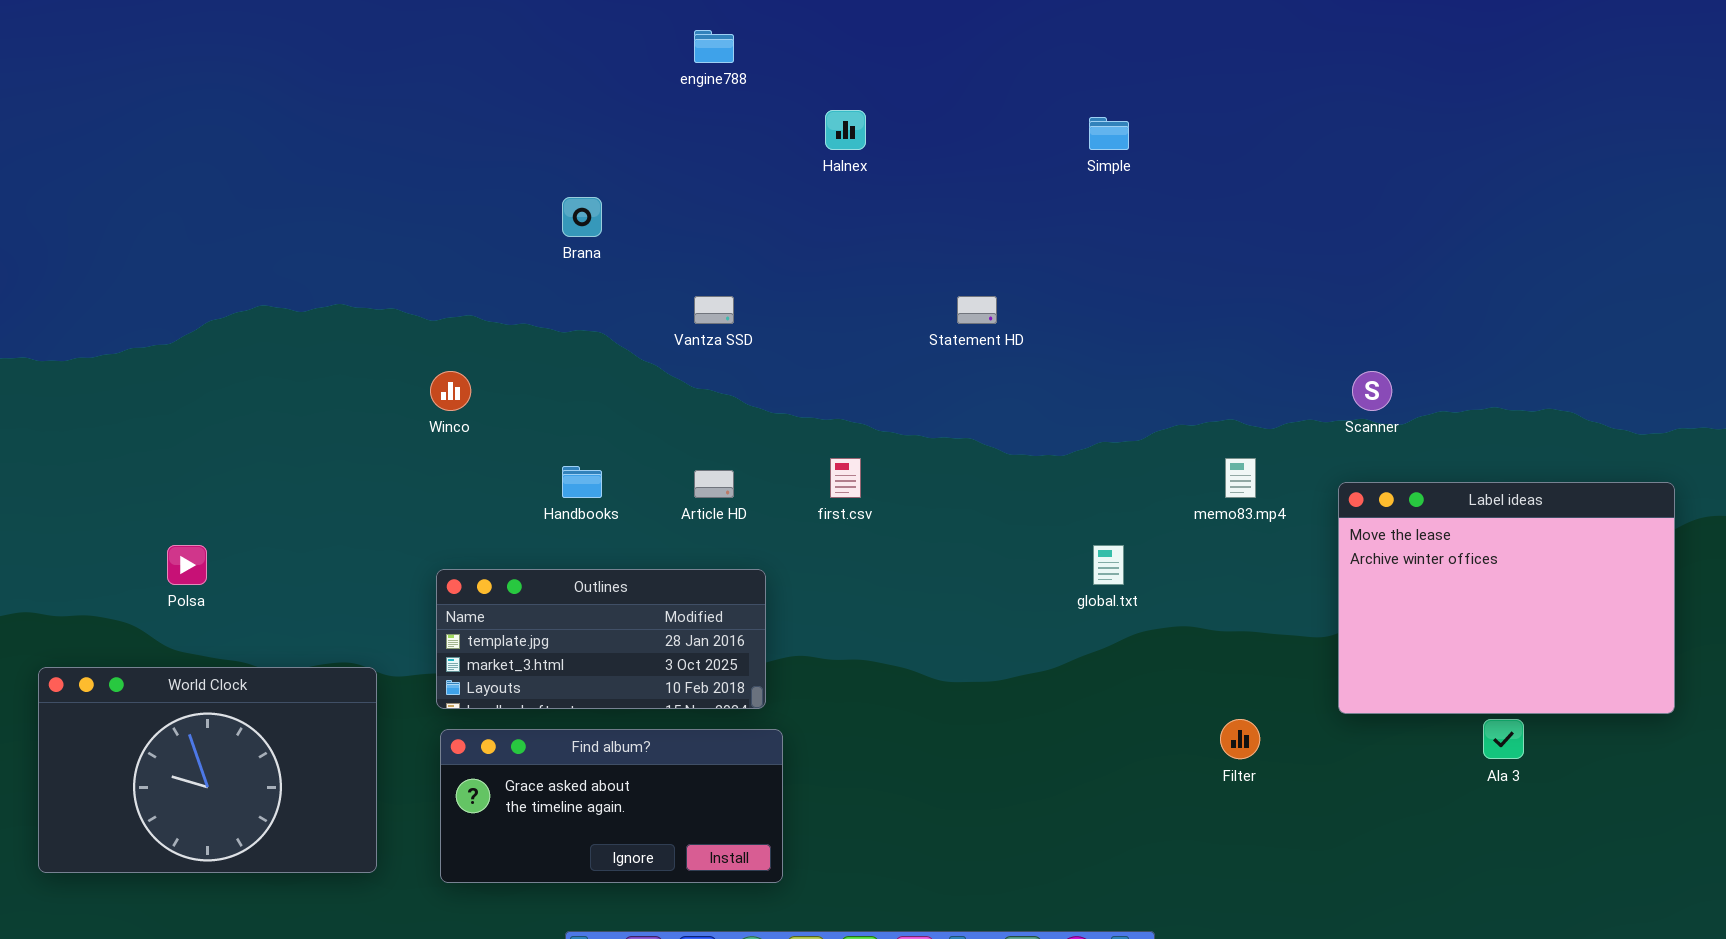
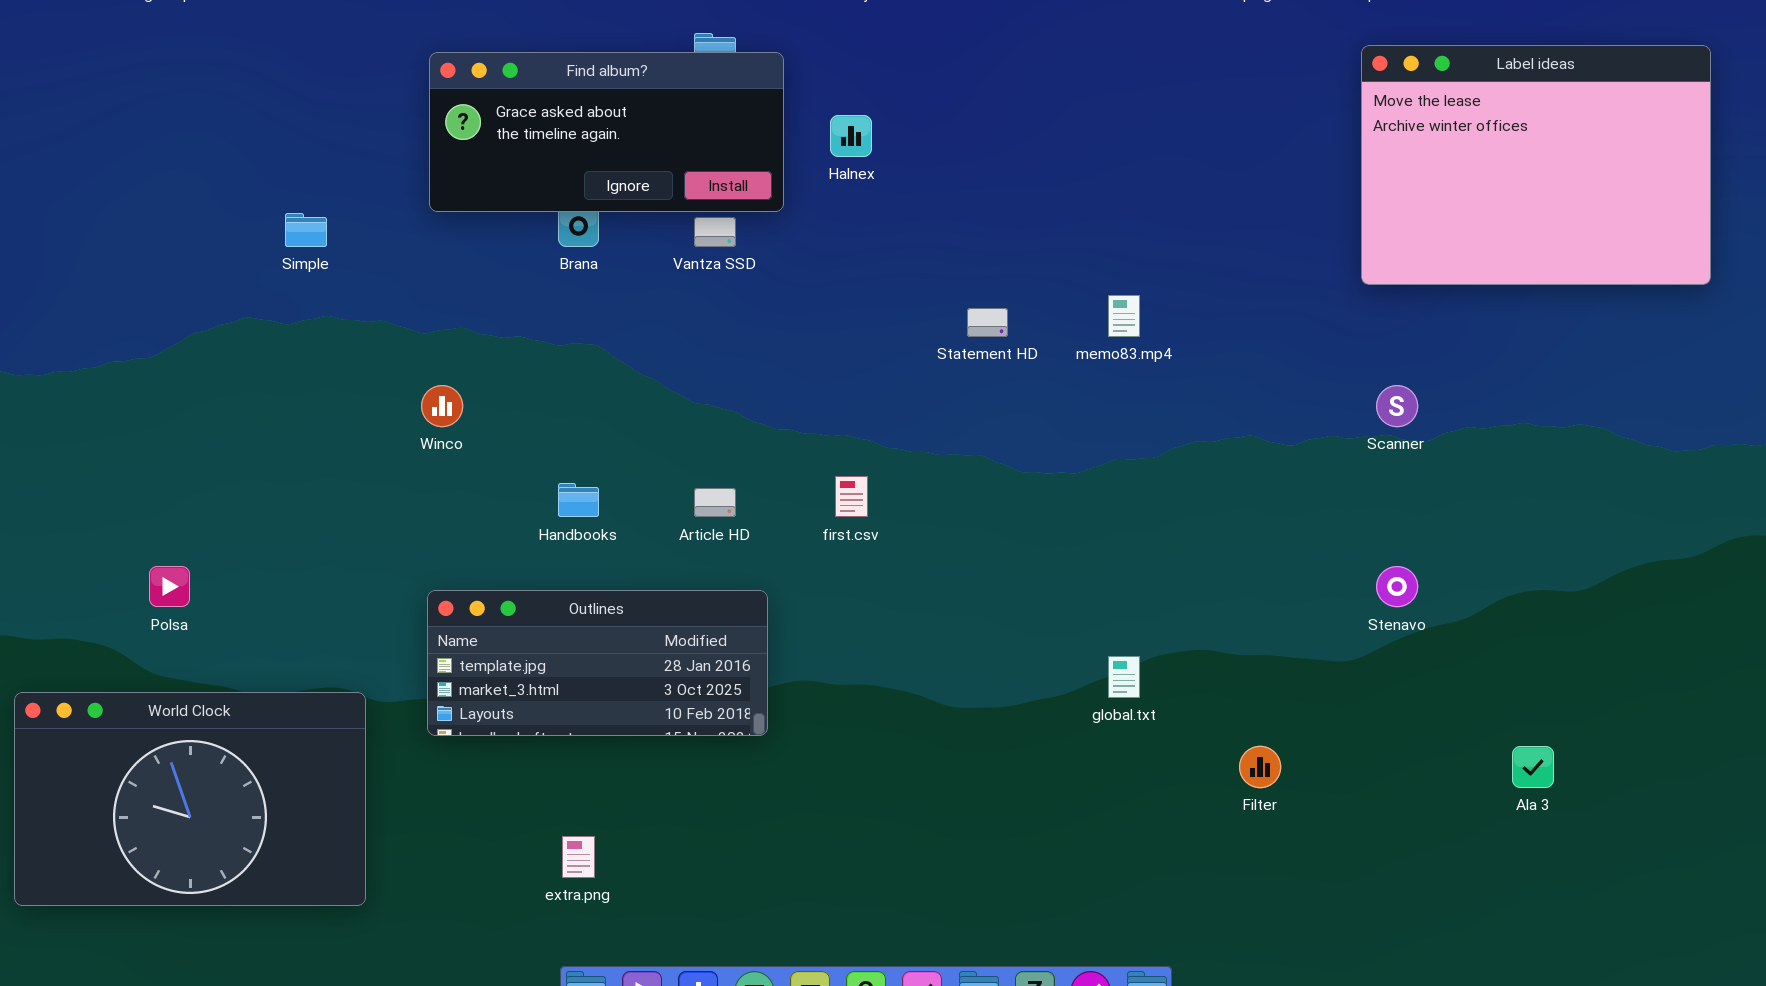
Simple: [1089,117,1129,150] -> [285,213,327,247], moved
Vantza SSD: [694,296,734,324] -> [694,217,736,247], moved
memo83.mp4: [1225,458,1256,498] -> [1108,295,1140,337], moved
Label ideas: [1338,482,1675,714] -> [1361,45,1711,285], moved
global.txt: [1093,545,1124,585] -> [1108,656,1140,698], moved
Find album?: [440,729,783,883] -> [429,52,784,212], moved

